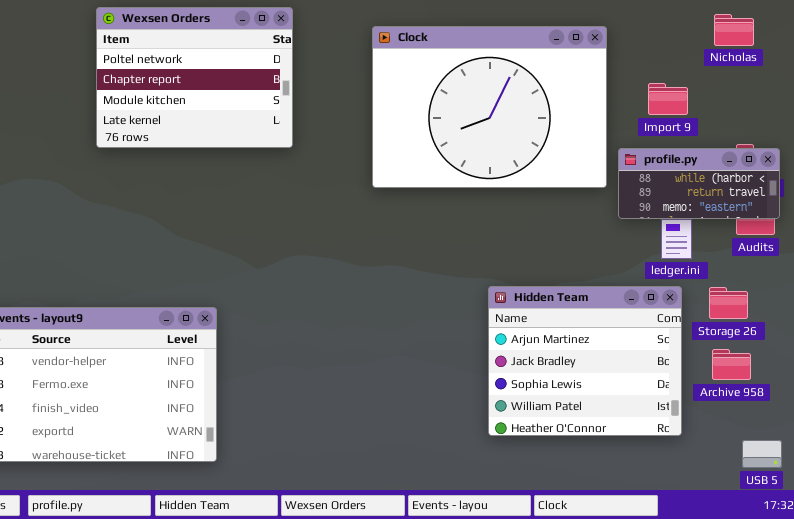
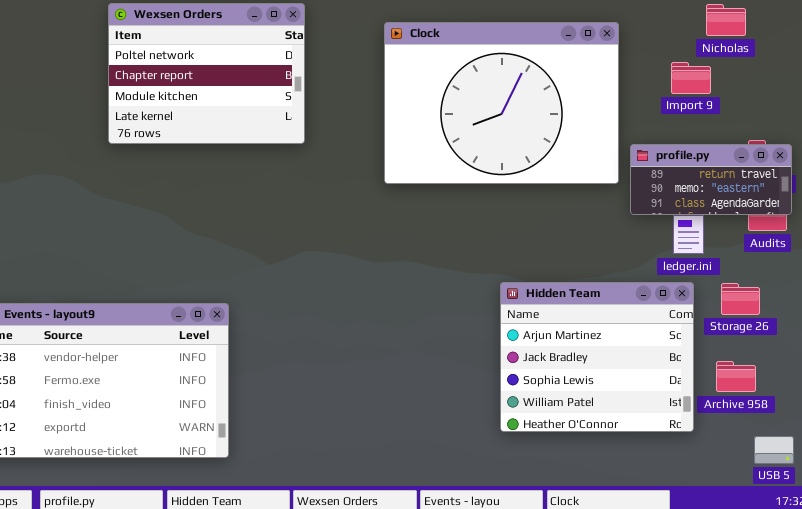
Nicholas: [714,14,754,46] -> [706,4,746,36], moved
Import 9: [648,83,688,115] -> [671,62,711,94], moved
profile.py: [618,148,780,219] -> [630,144,792,215], scrolled down 1 row
Archive 958: [712,349,751,380] -> [716,361,756,392], moved

